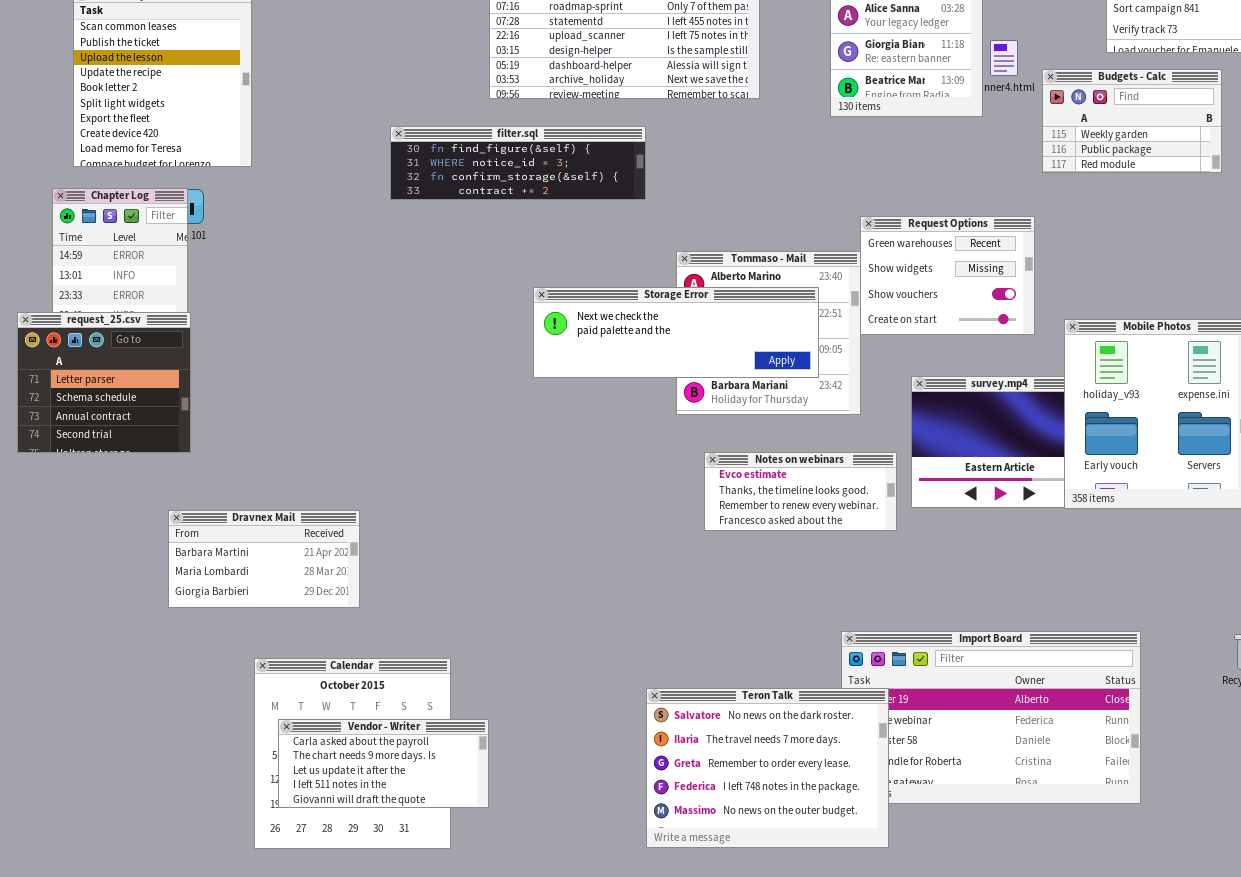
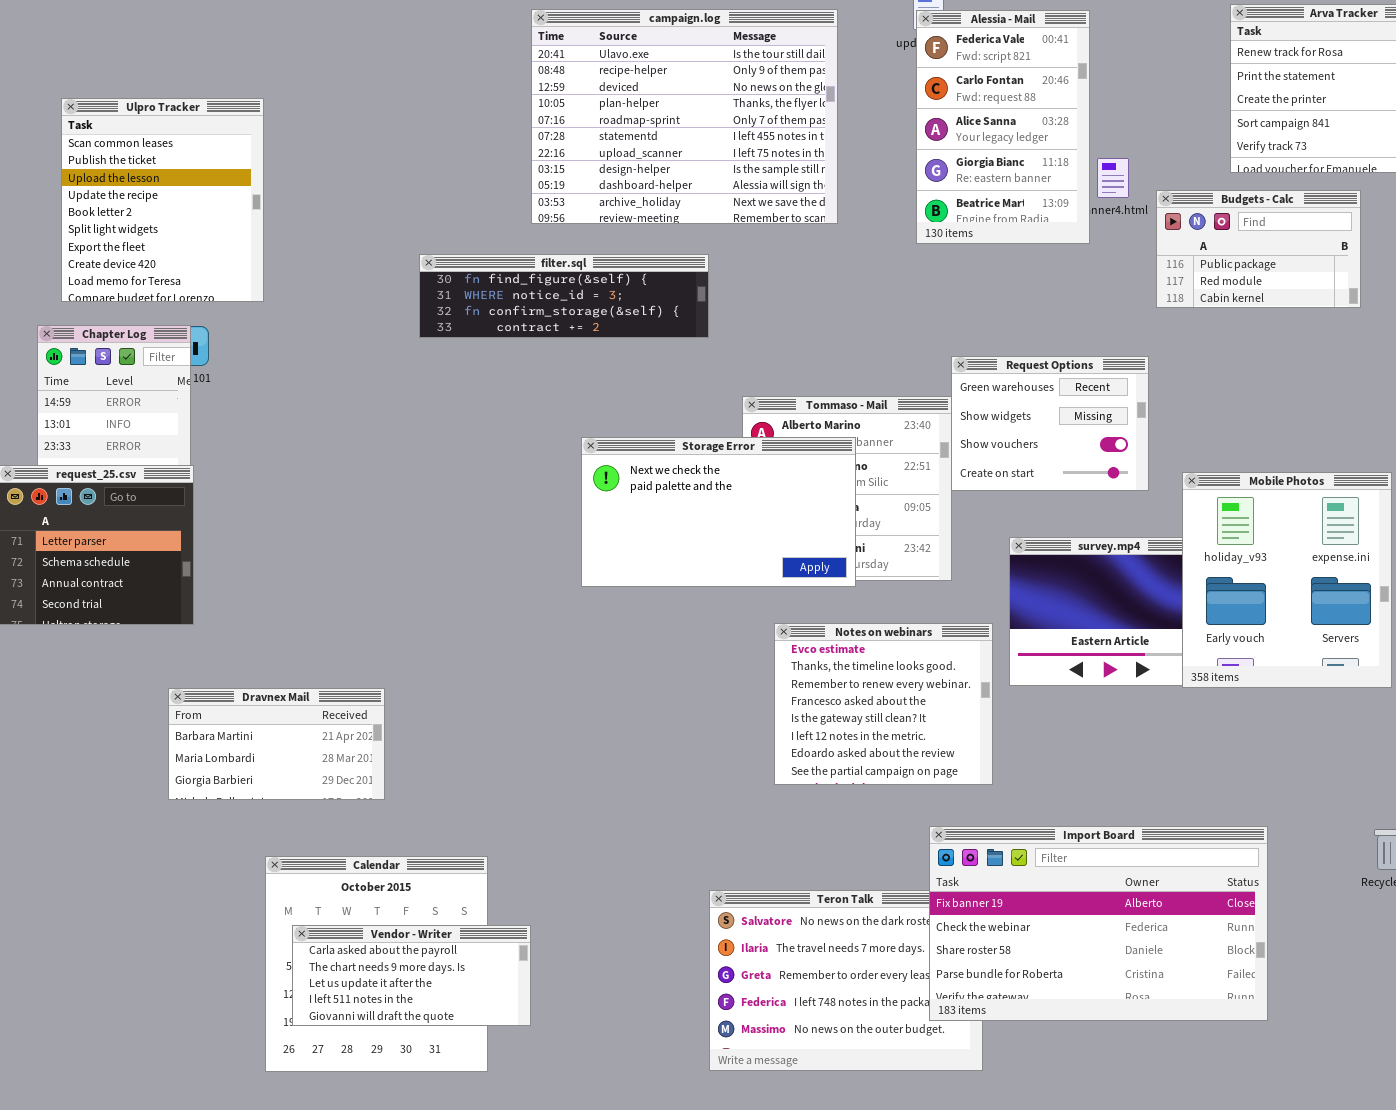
Budgets - Calc: [1042,69,1222,173] -> [1156,190,1361,308], scrolled down 1 row
Storage Error: [533,287,819,378] -> [581,437,856,587], resized
Notes on webinars: [704,452,897,531] -> [774,623,993,785], resized
Import Board: [841,631,1141,804] -> [929,826,1268,1021], raised

